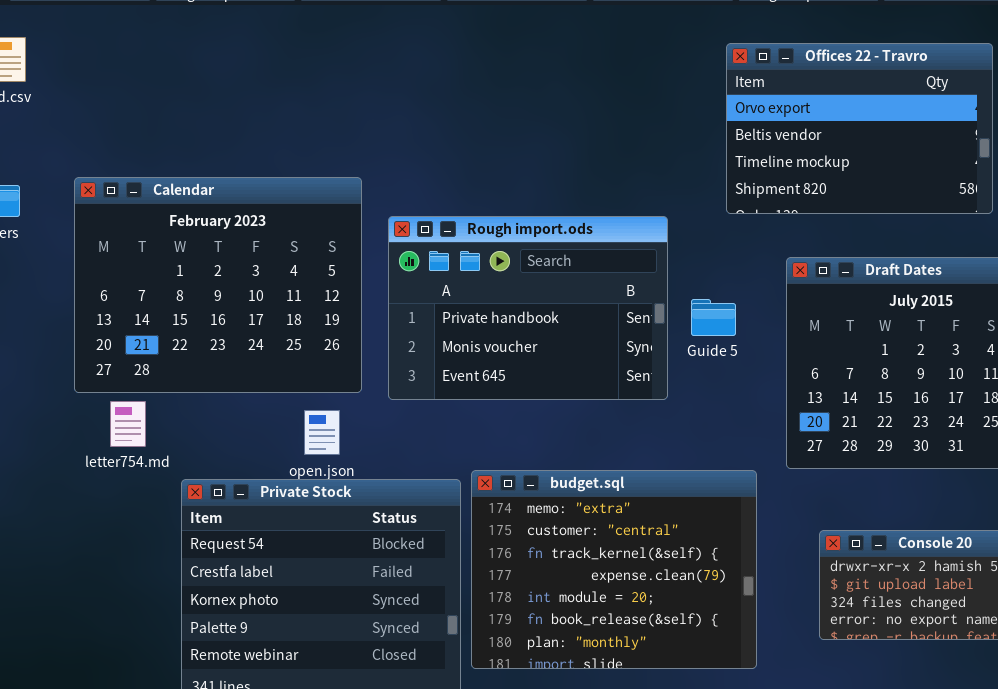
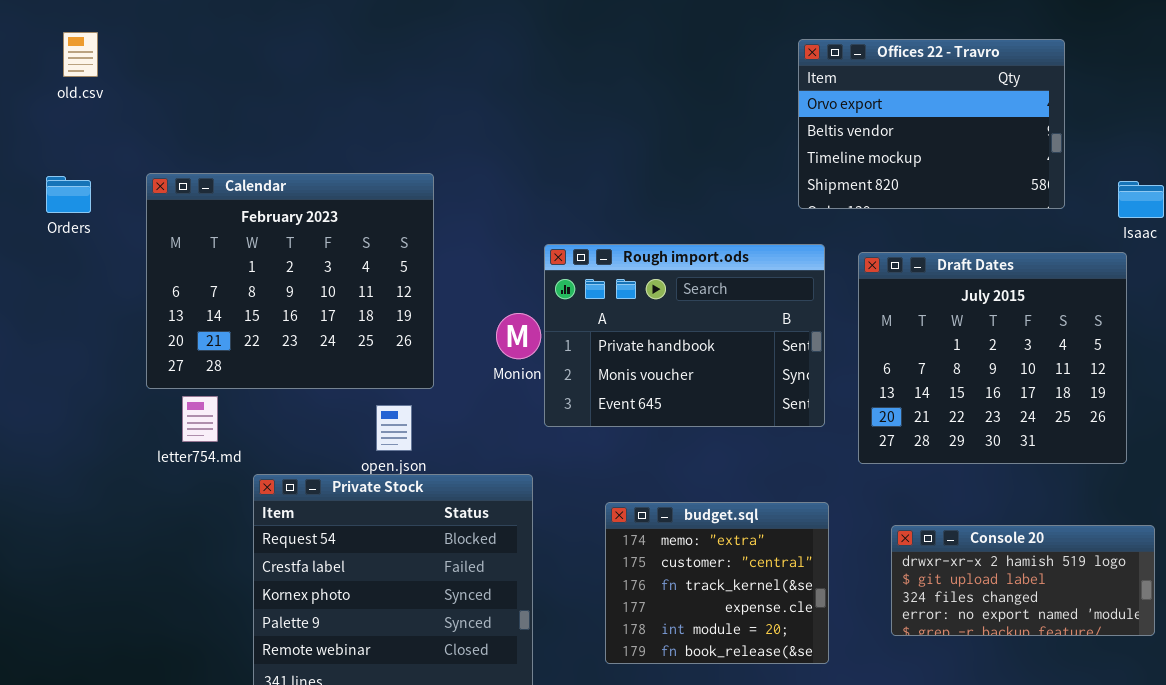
Rough import.ods: [388,216,668,400] -> [544,244,825,427], moved
budget.sql: [471,470,757,669] -> [605,502,829,664], resized

